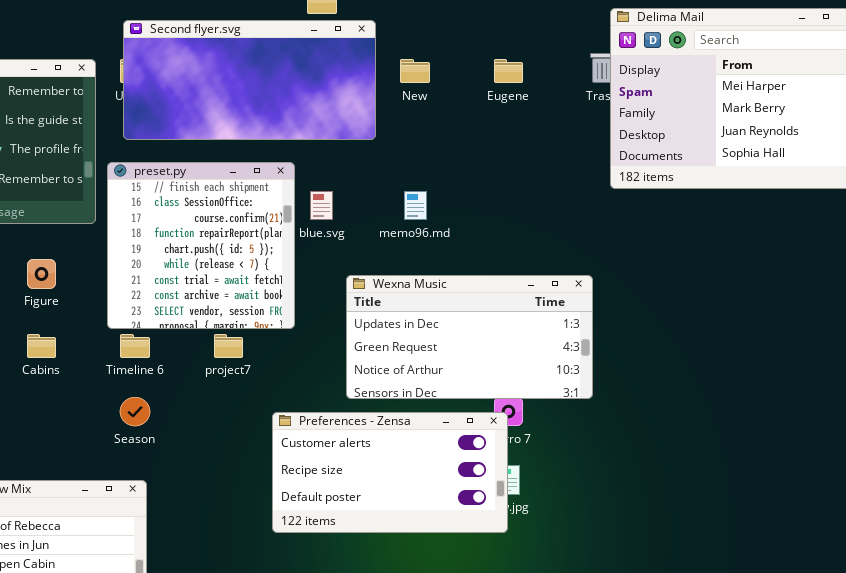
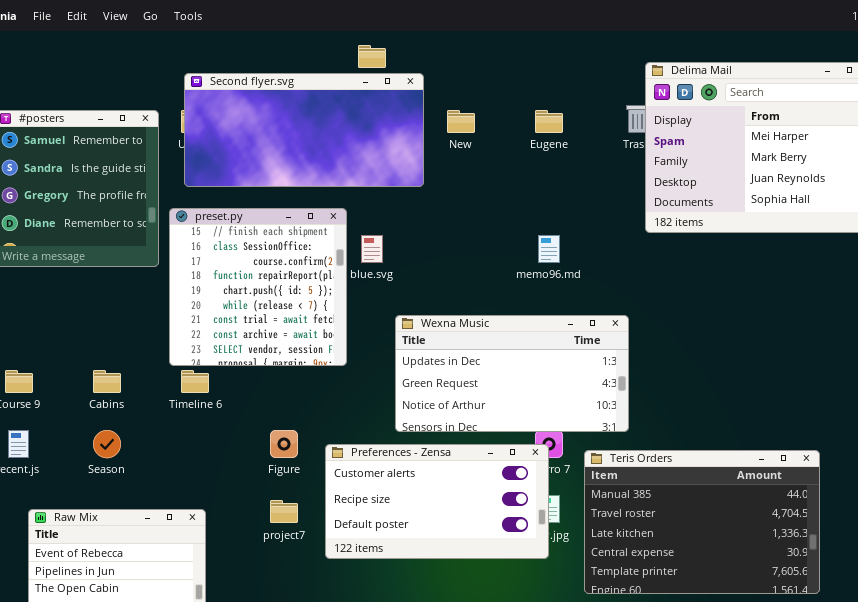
memo96.md: [404,191,427,220] -> [538,235,560,263], moved
Figure: [27,259,56,289] -> [270,430,298,458], moved
project7: [214,334,243,358] -> [270,500,298,523], moved
Season: [120,397,150,426] -> [93,430,121,458], moved
Teris Orders: none -> [584,450,820,594], opened

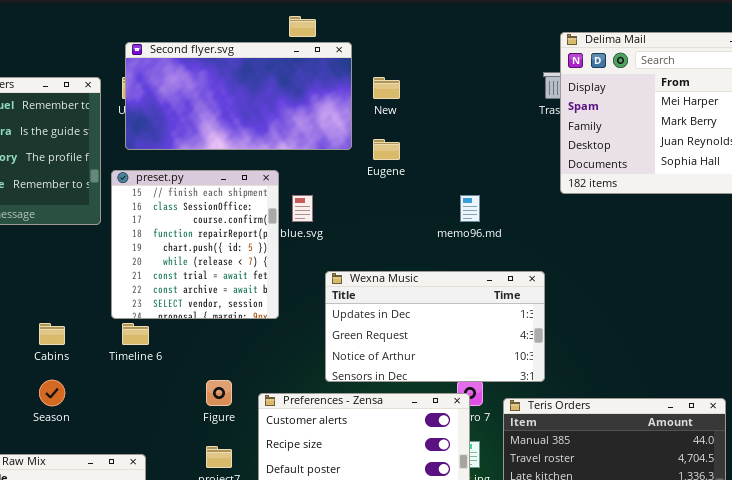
Eugene: [535,110,563,133] -> [373,139,400,160], moved

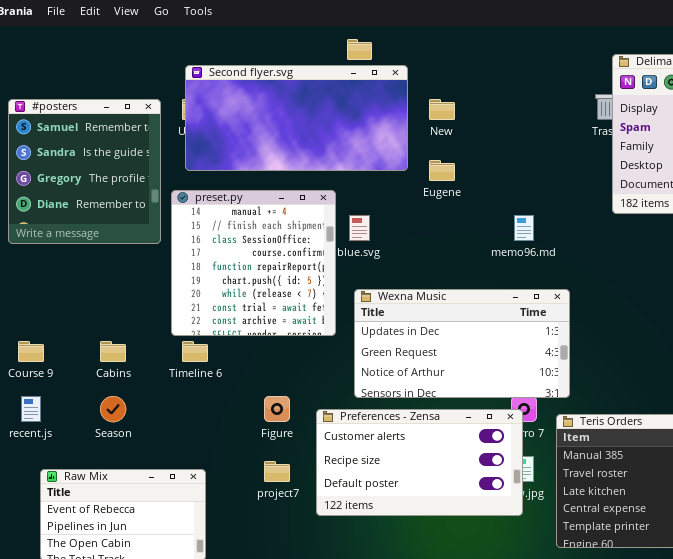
preset.py: [111,170,279,319] -> [171,190,336,336], scrolled up 1 row
Wexna Music: [325,271,545,382] -> [354,289,570,398], moved

